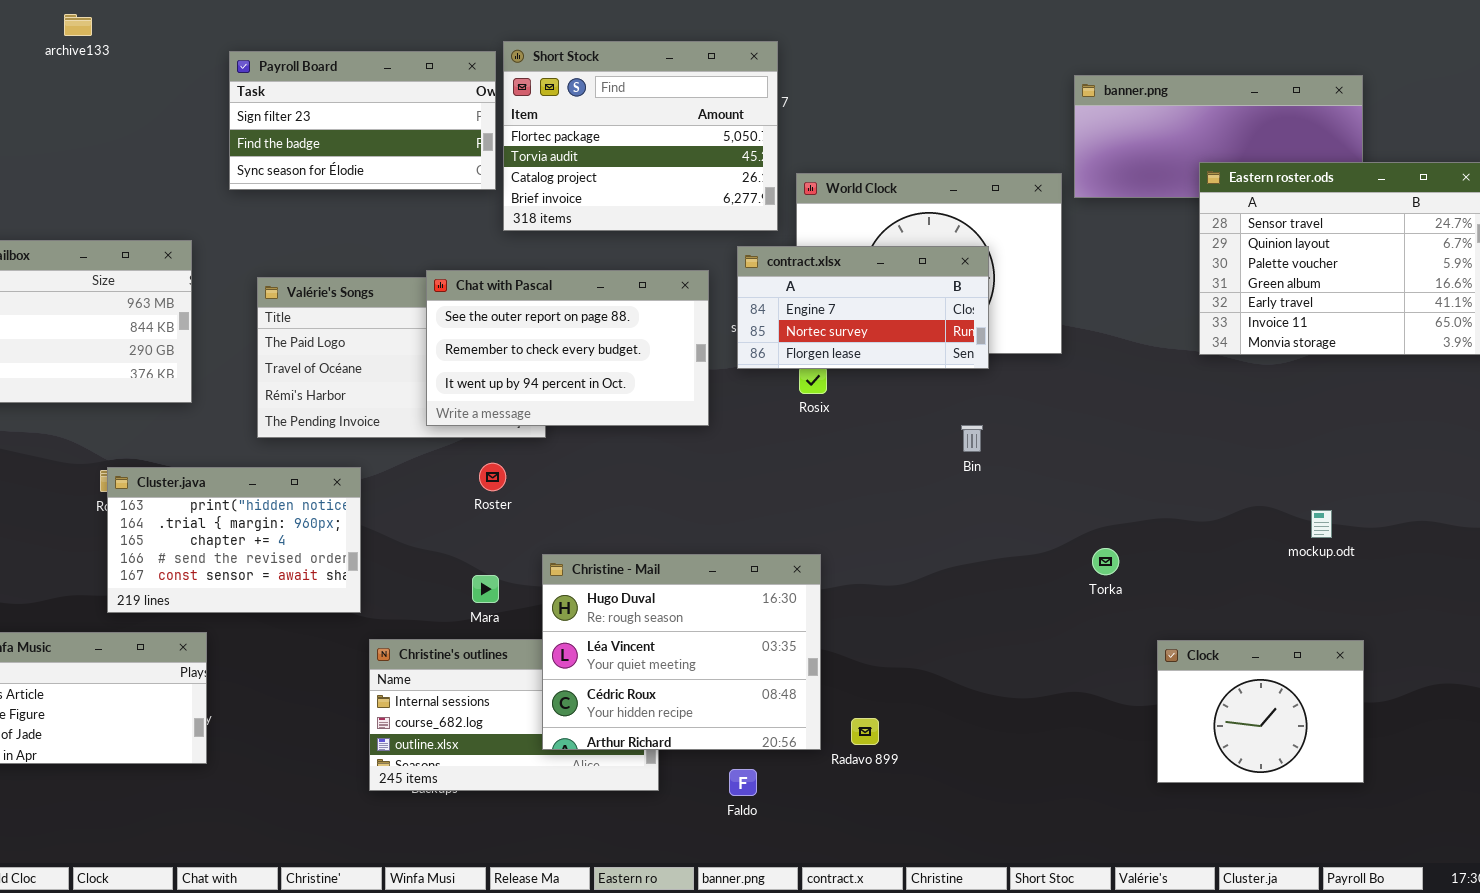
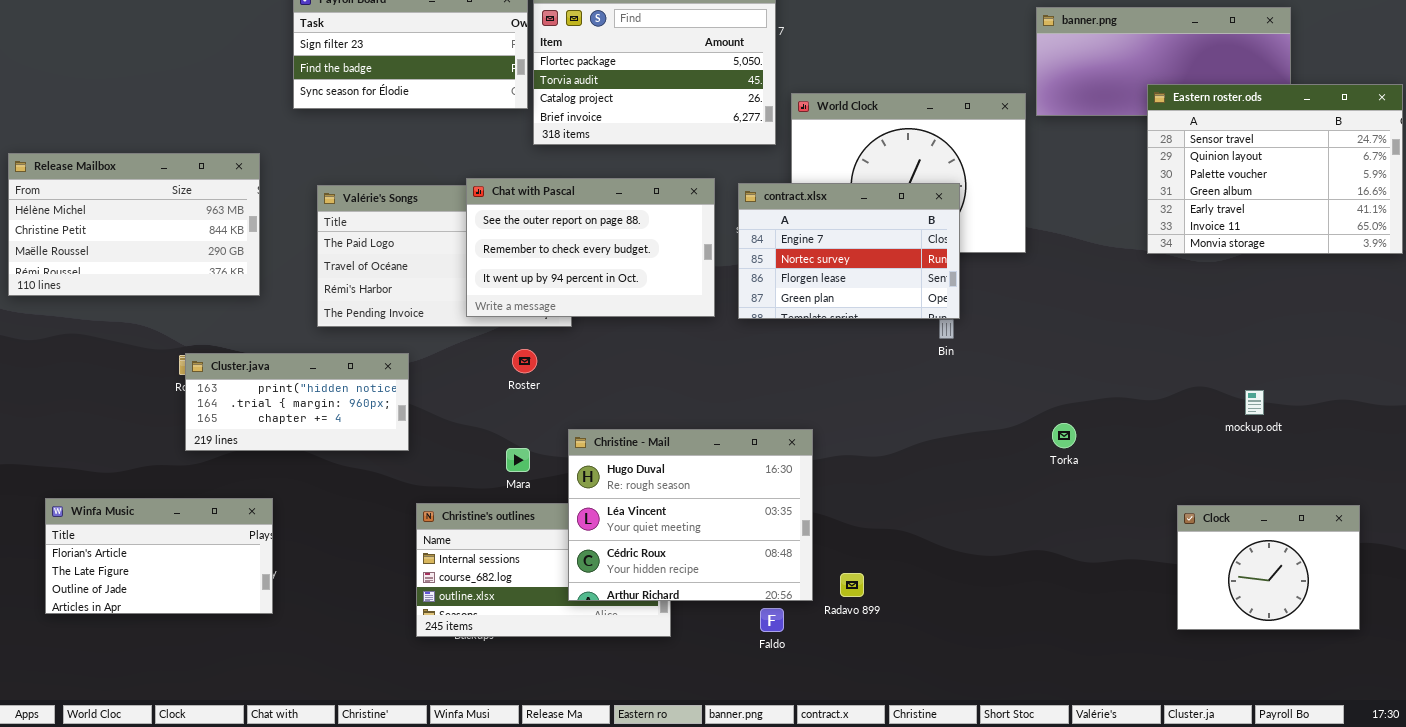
contract.xlsx: [737,246,989,369] -> [738,183,960,319], moved, resized
Cluster.java: [107,467,361,613] -> [185,353,409,451], resized
Clock: [1157,640,1364,783] -> [1177,505,1360,630], moved
Faldo: [729,769,757,796] -> [760,608,784,632], moved

